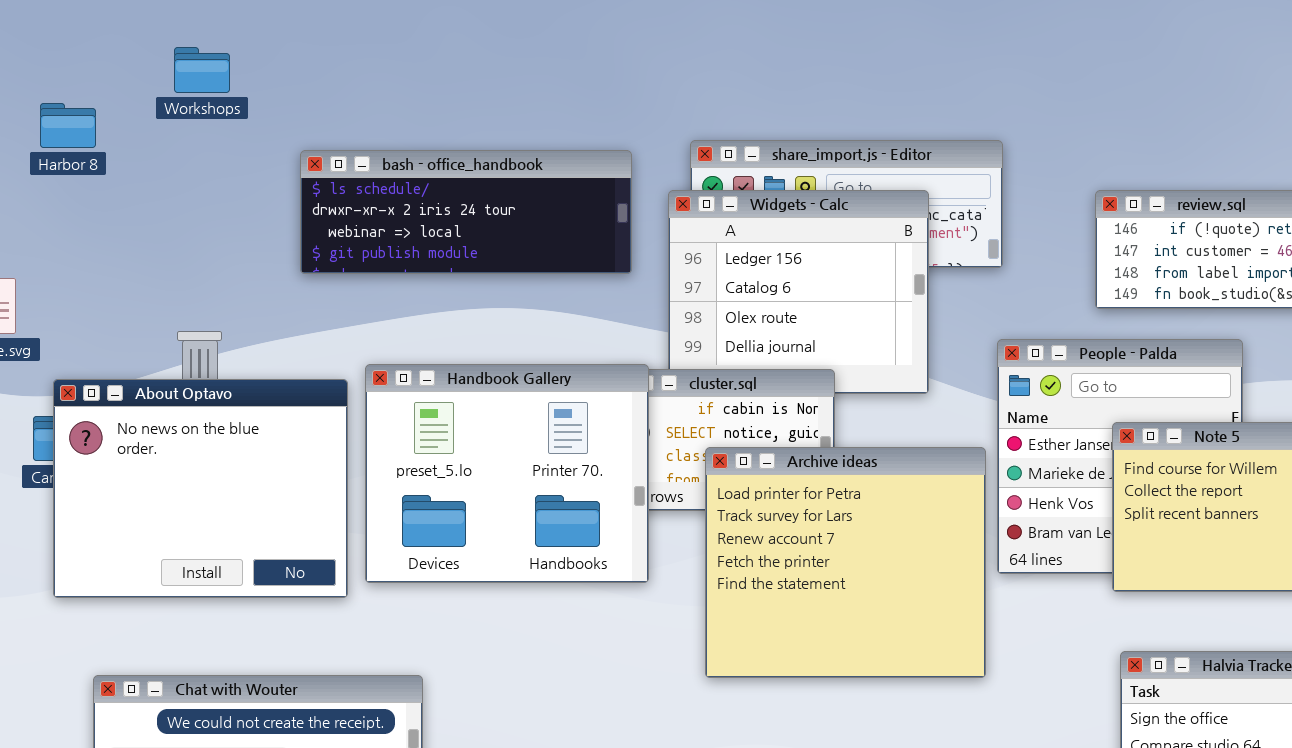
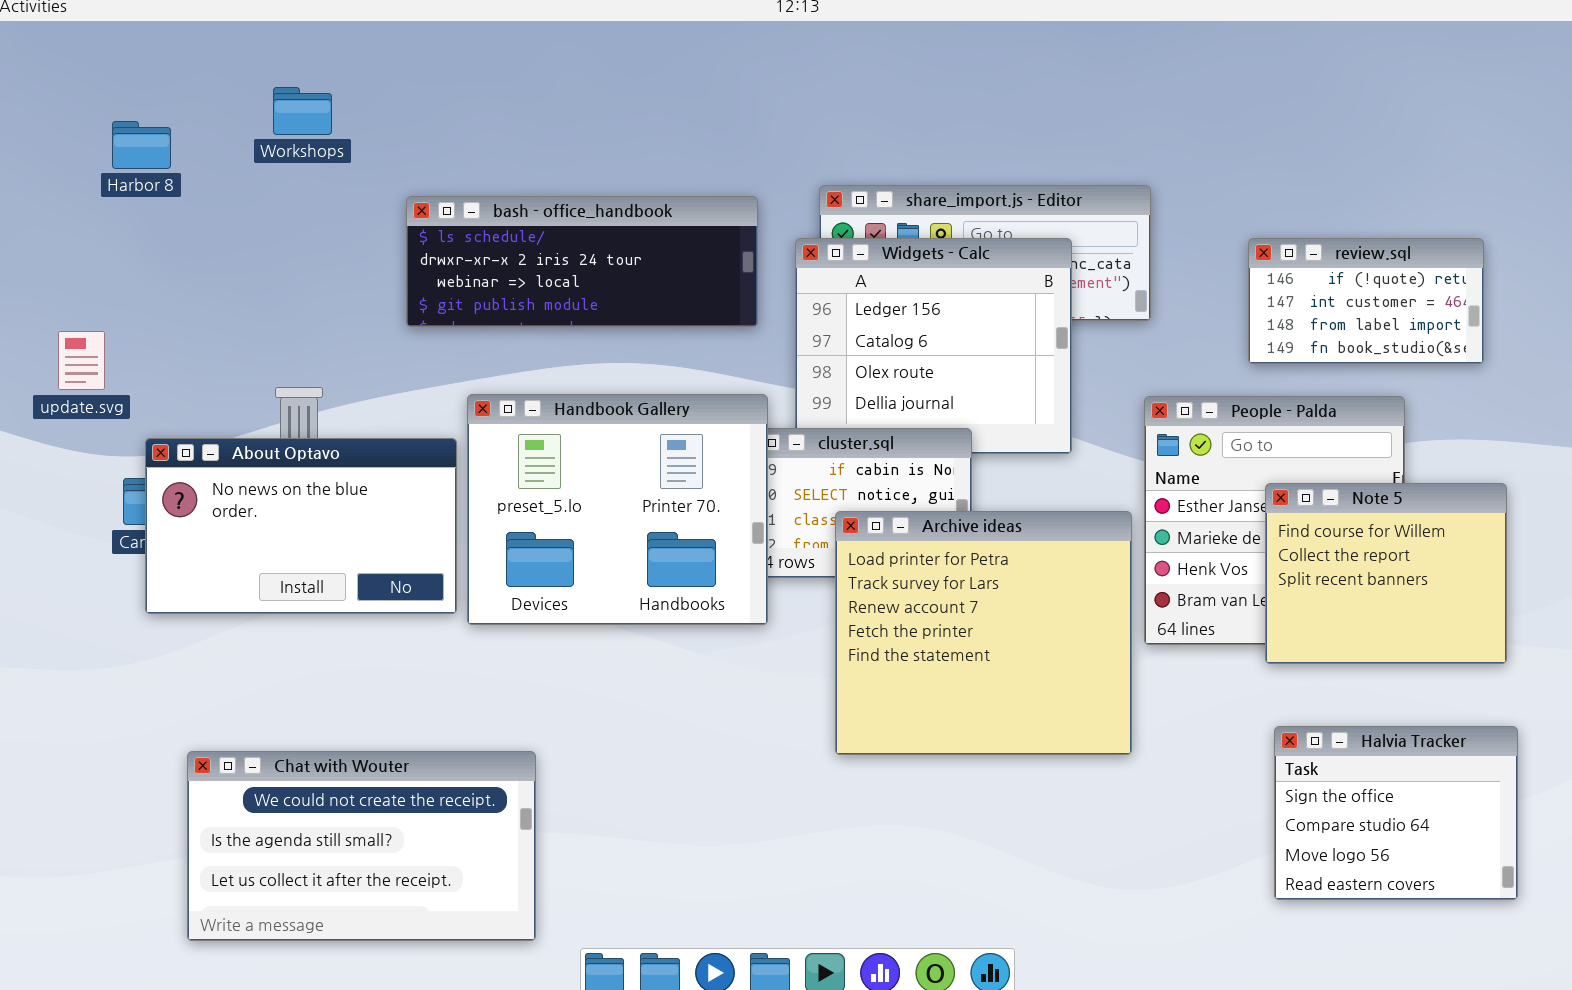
Harbor 8: [40,103,96,148] -> [112,121,171,169], moved
Handbook Gallery: [365,364,649,583] -> [467,394,768,625], moved
About Optavo: [53,379,348,598] -> [145,438,457,614], resized

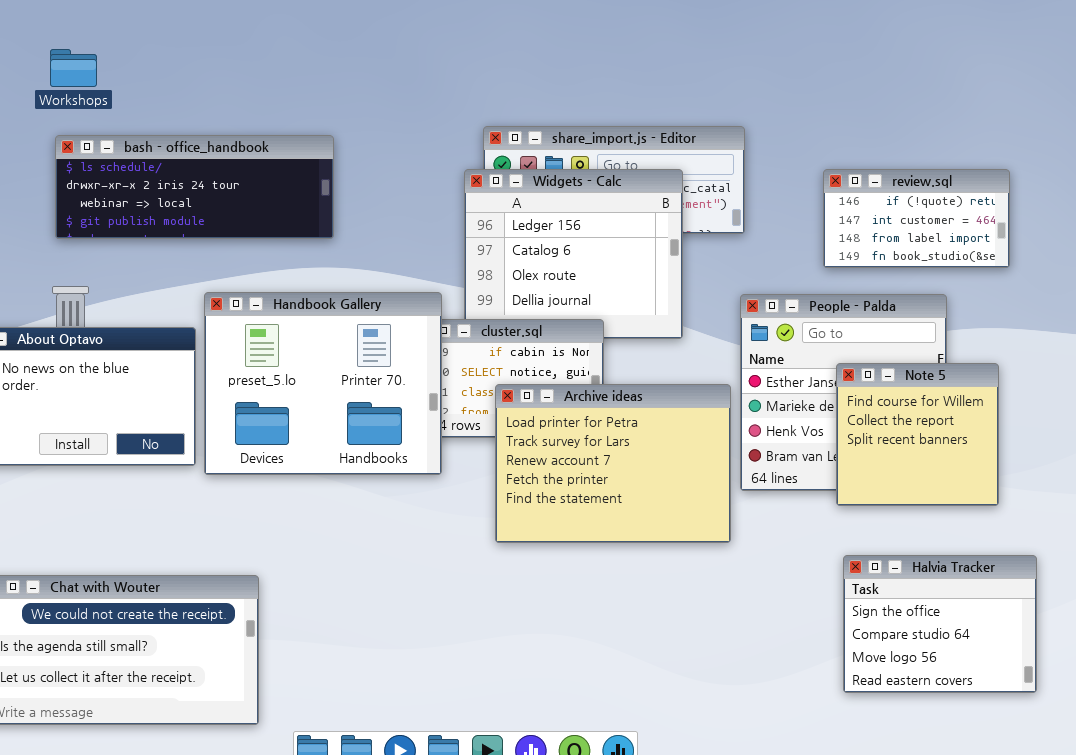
bash - office_handbook: [406,196,758,327] -> [55,135,334,239], moved
Note 5: [1265,483,1507,664] -> [836,363,999,506], resized
Archive ideas: [835,511,1132,755] -> [495,384,731,543], resized

